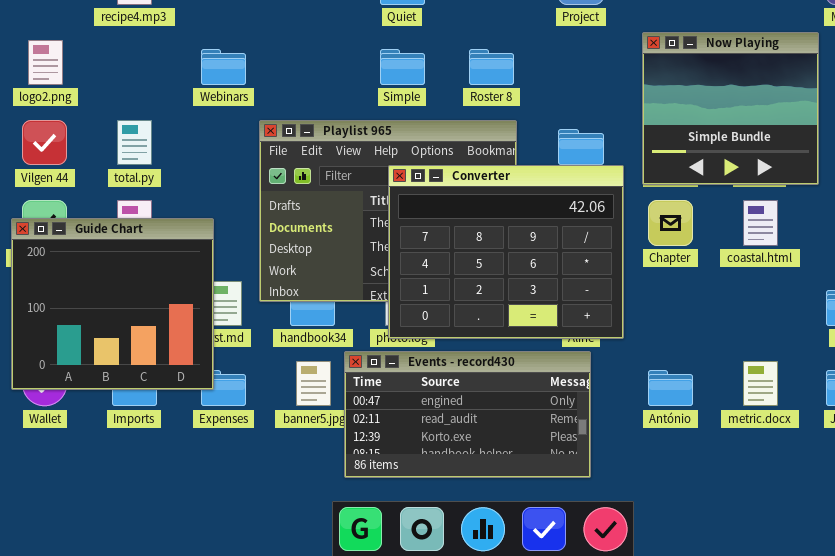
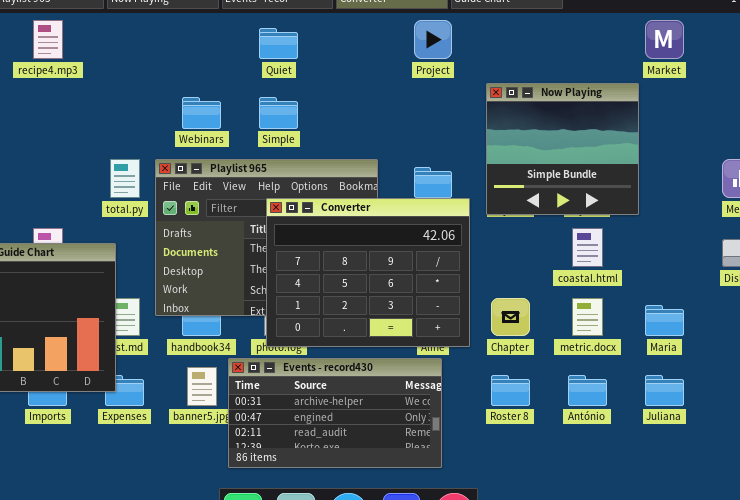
Webinars: [201,49,246,85] -> [182,97,221,129], moved
Roster 8: [469,49,514,85] -> [491,375,530,406], moved
total.py: [117,120,152,165] -> [110,159,140,198], moved
Chapter: [648,200,693,246] -> [491,298,530,336], moved
Events - record430: [344,351,591,478] -> [228,358,442,468], scrolled up 1 row
metric.docx: [743,361,778,406] -> [572,298,603,336], moved
António: [648,370,693,406] -> [568,375,607,406], moved

